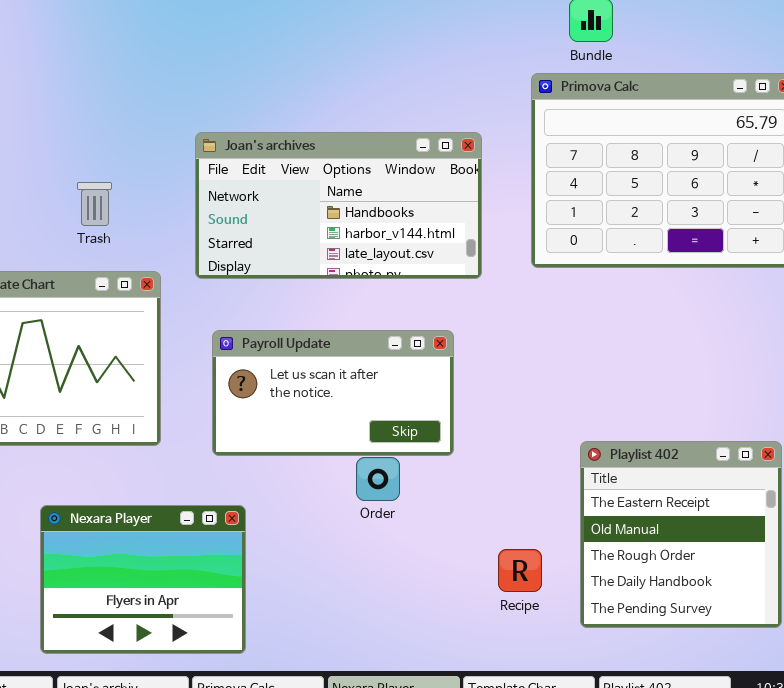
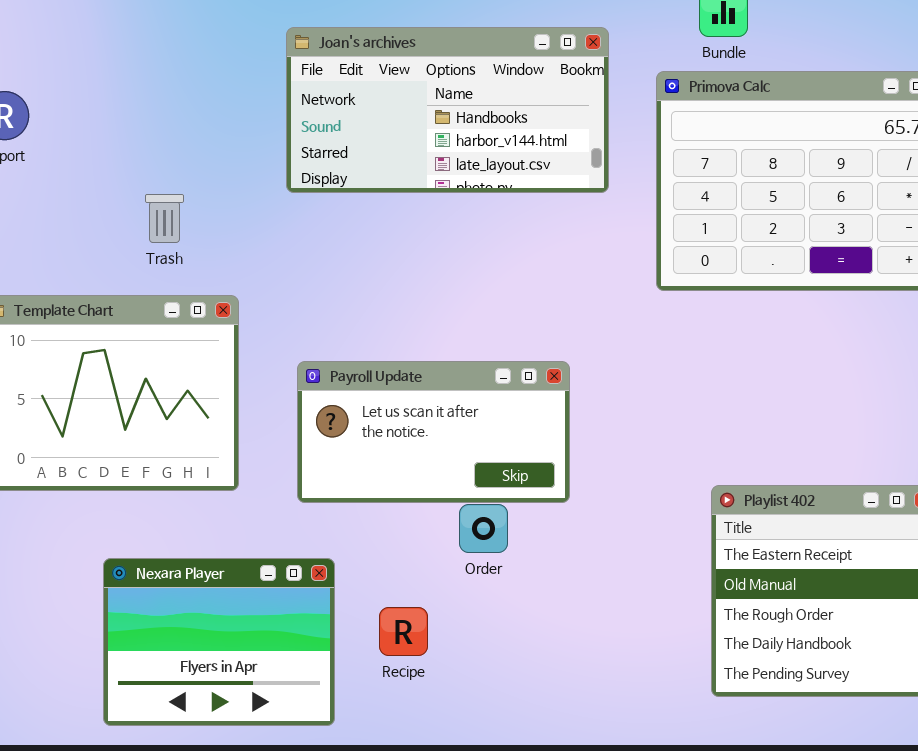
Joan's archives: [195,132,482,279] -> [286,27,609,193], moved
Recipe: [498,549,542,592] -> [379,607,428,656], moved

